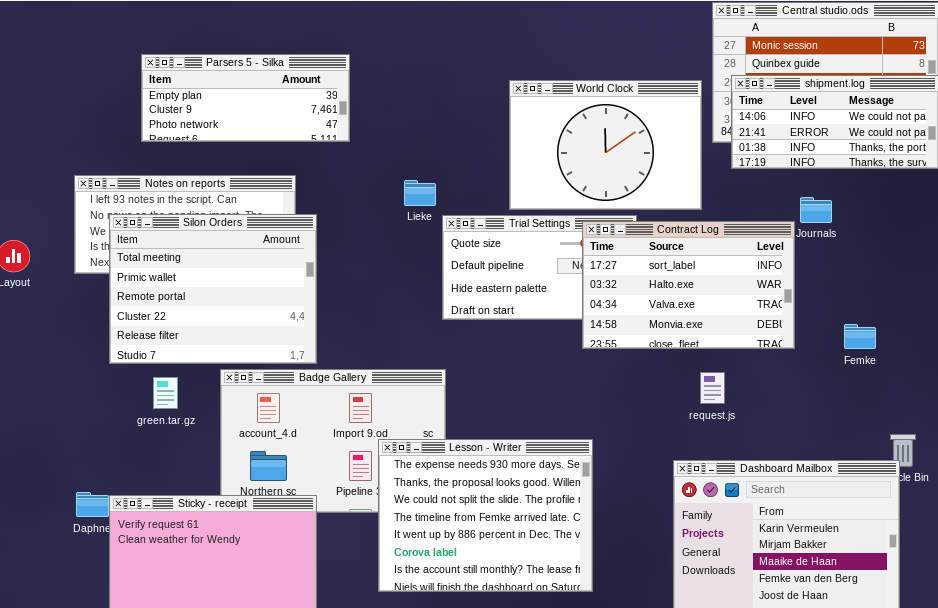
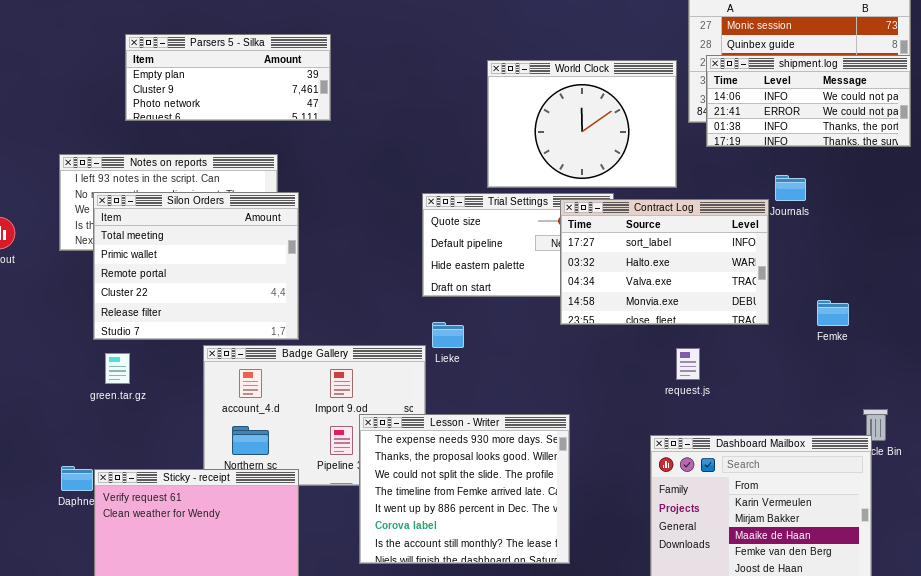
Lieke: [404,180,436,206] -> [432,322,464,348], moved
green.tar.gz: [153,377,178,409] -> [105,353,130,384], moved

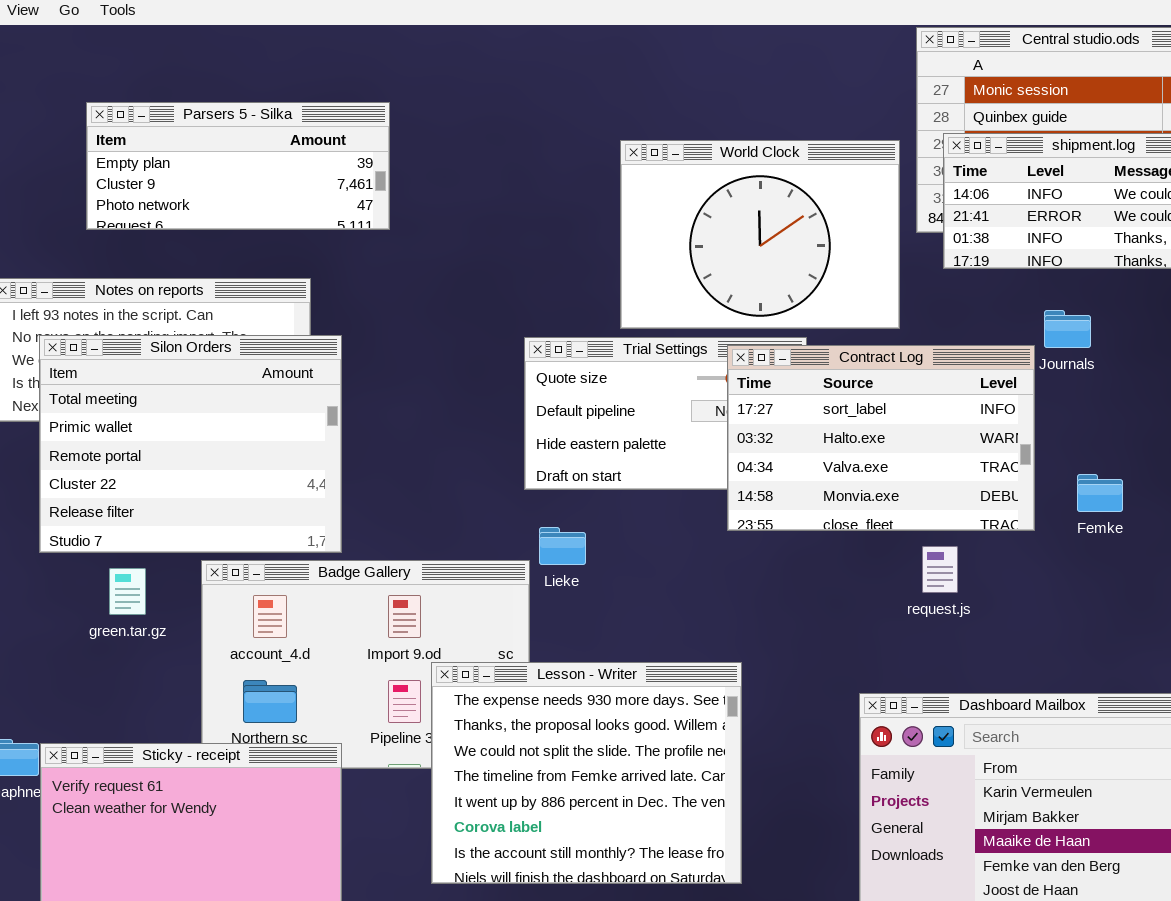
Femke: [817,300,849,326] -> [1077,474,1123,512], moved
request.js: [676,348,700,380] -> [922,546,958,593], moved
green.tar.gz: [105,353,130,384] -> [109,568,146,615], moved

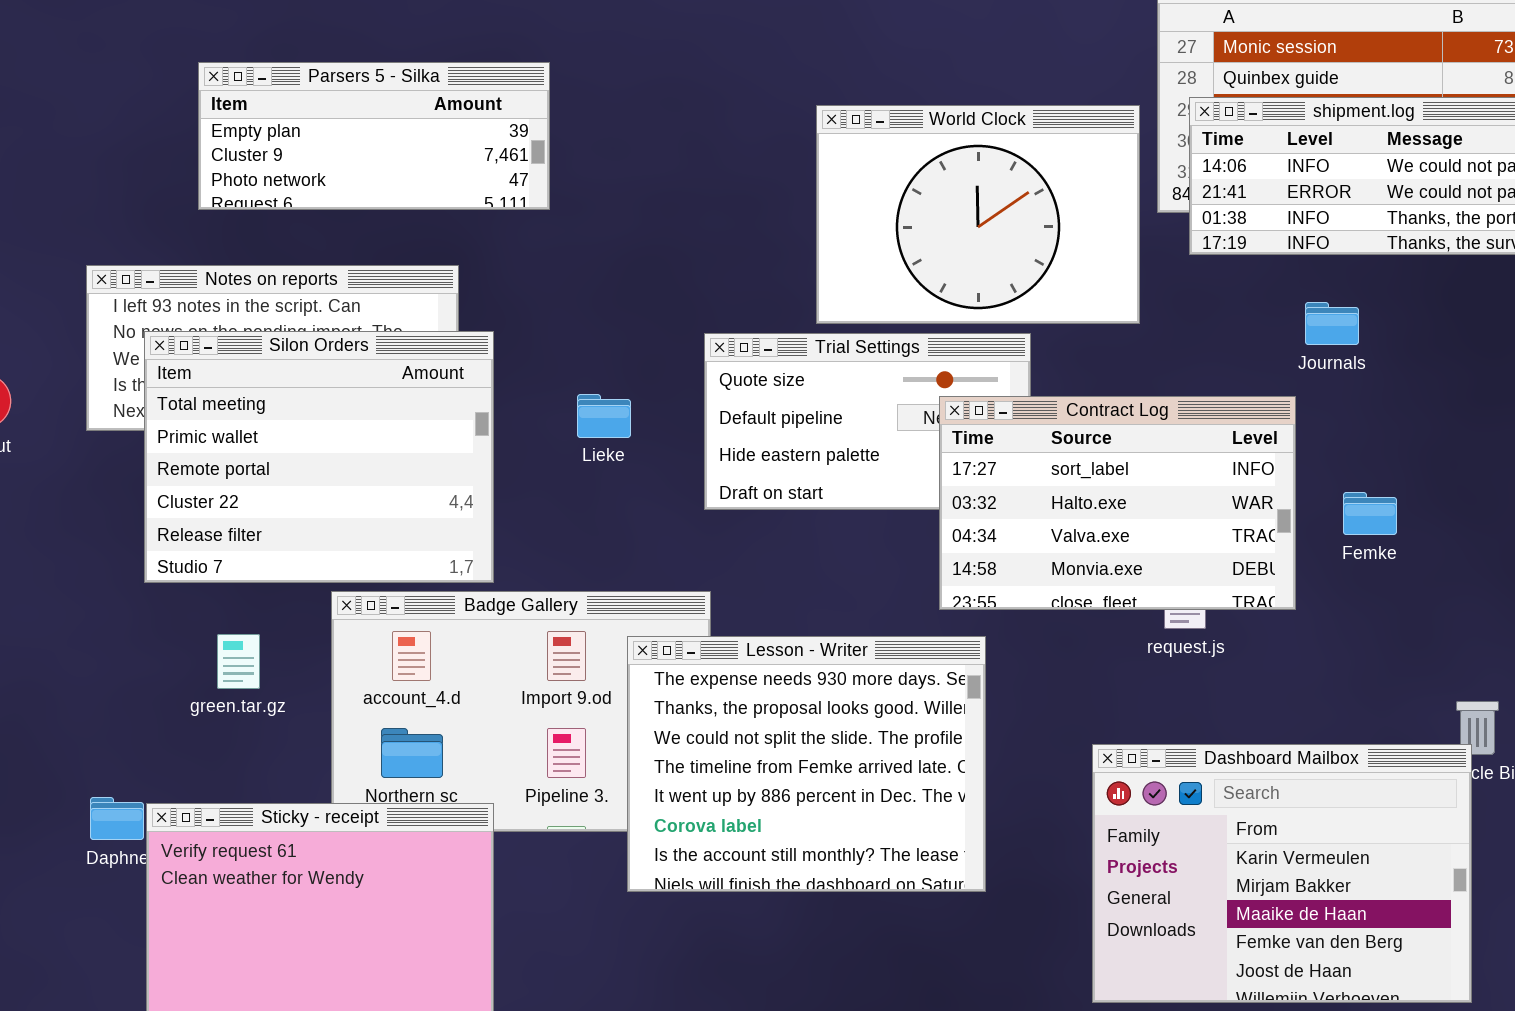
Contract Log: [727,345,1035,531] -> [939,396,1296,610], moved
Lieke: [539,527,586,565] -> [577,394,631,438], moved
green.tar.gz: [109,568,146,615] -> [217,634,260,689], moved
Lesson - Writer: [431,662,742,884] -> [627,636,986,892], moved

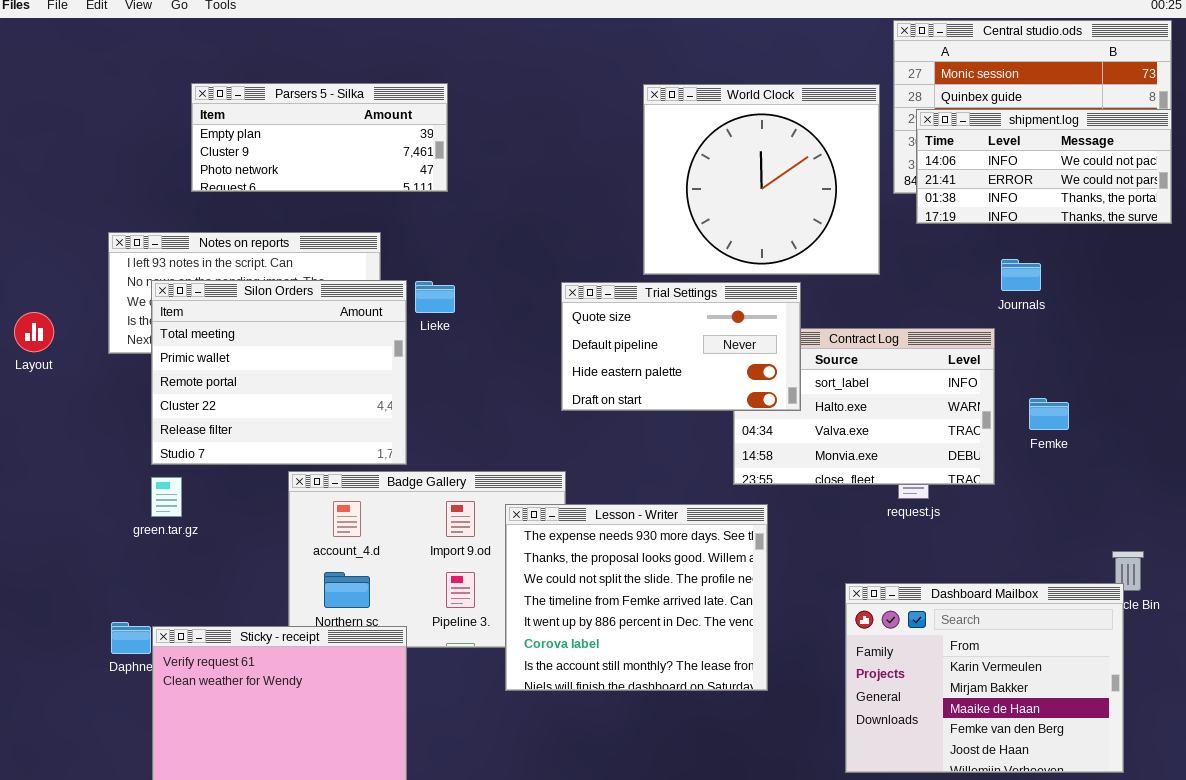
World Clock: [816,105,1140,324] -> [643,84,880,275], resized
Trial Settings: [704,333,1031,510] -> [561,282,801,411], raised
Lieke: [577,394,631,438] -> [415,281,455,313], moved
green.tar.gz: [217,634,260,689] -> [151,477,182,517], moved

